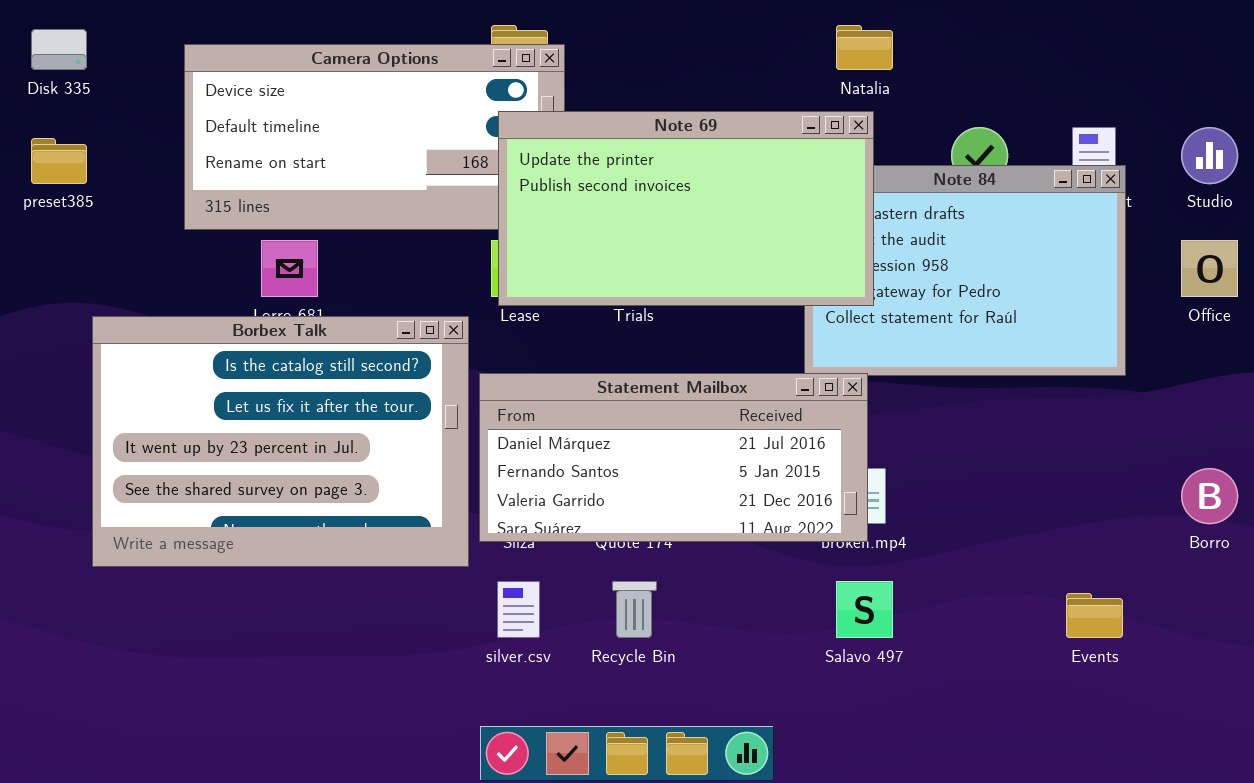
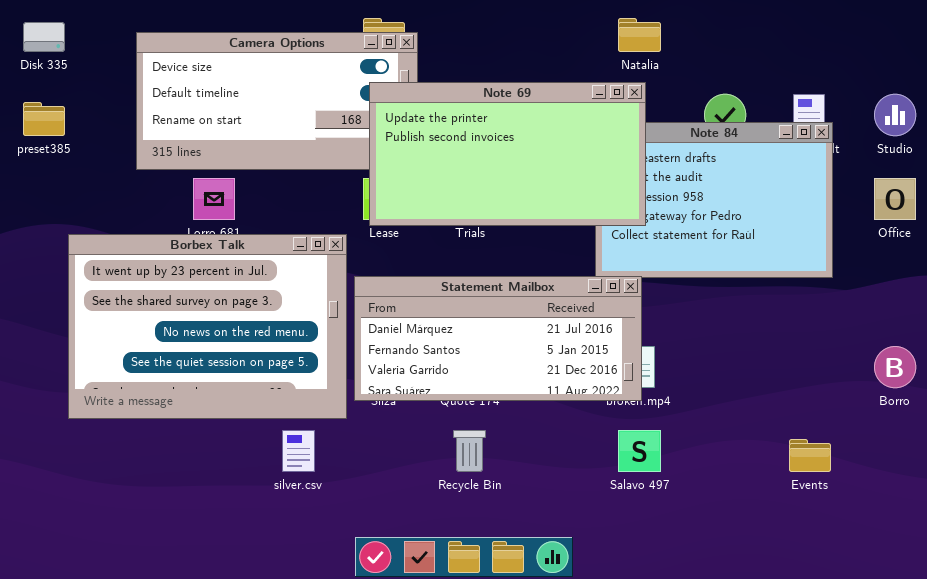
Borbex Talk: [92,316,469,567] -> [68,234,347,419], scrolled down 2 rows
silver.csv: [497,581,540,638] -> [282,430,315,472], moved

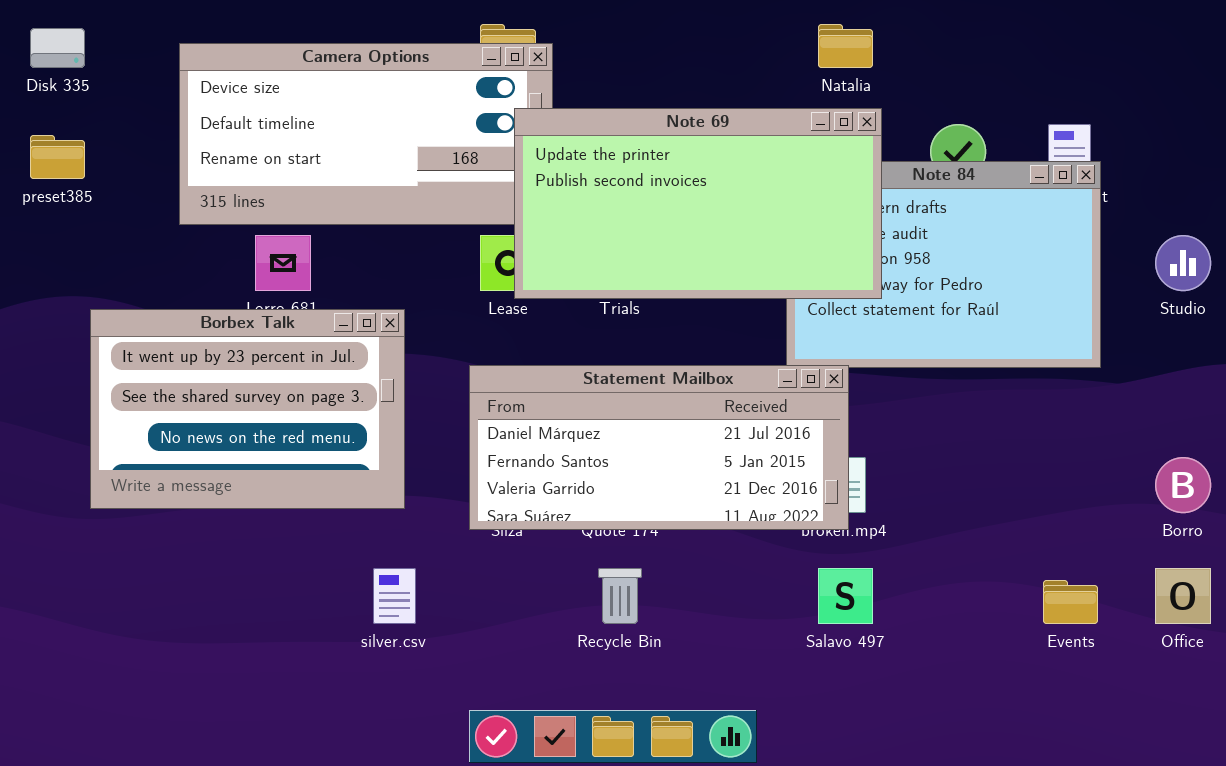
Note 69: [369,82,646,226] -> [514,108,882,299], moved
Studio: [874,94,916,136] -> [1155,235,1211,291], moved
Office: [874,178,916,220] -> [1155,568,1211,624], moved
Borbex Talk: [68,234,347,419] -> [90,309,405,509], resized

